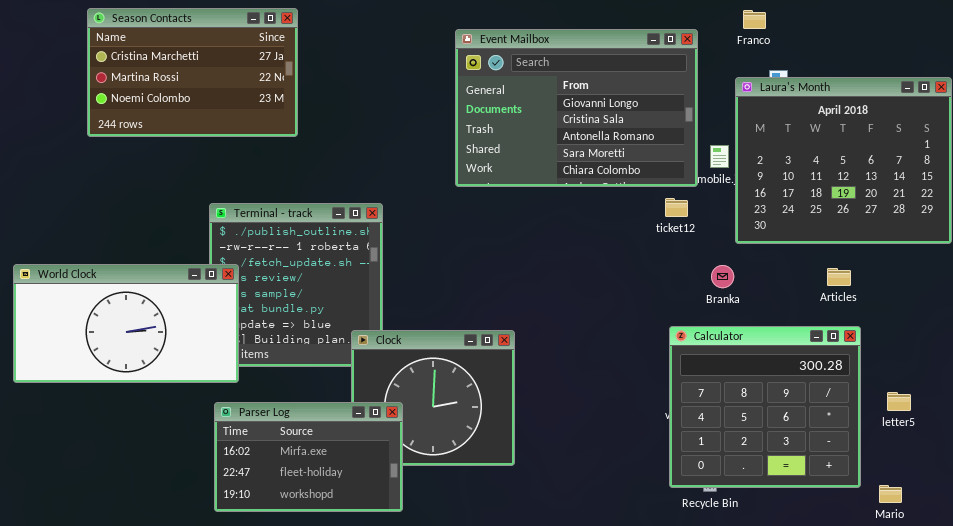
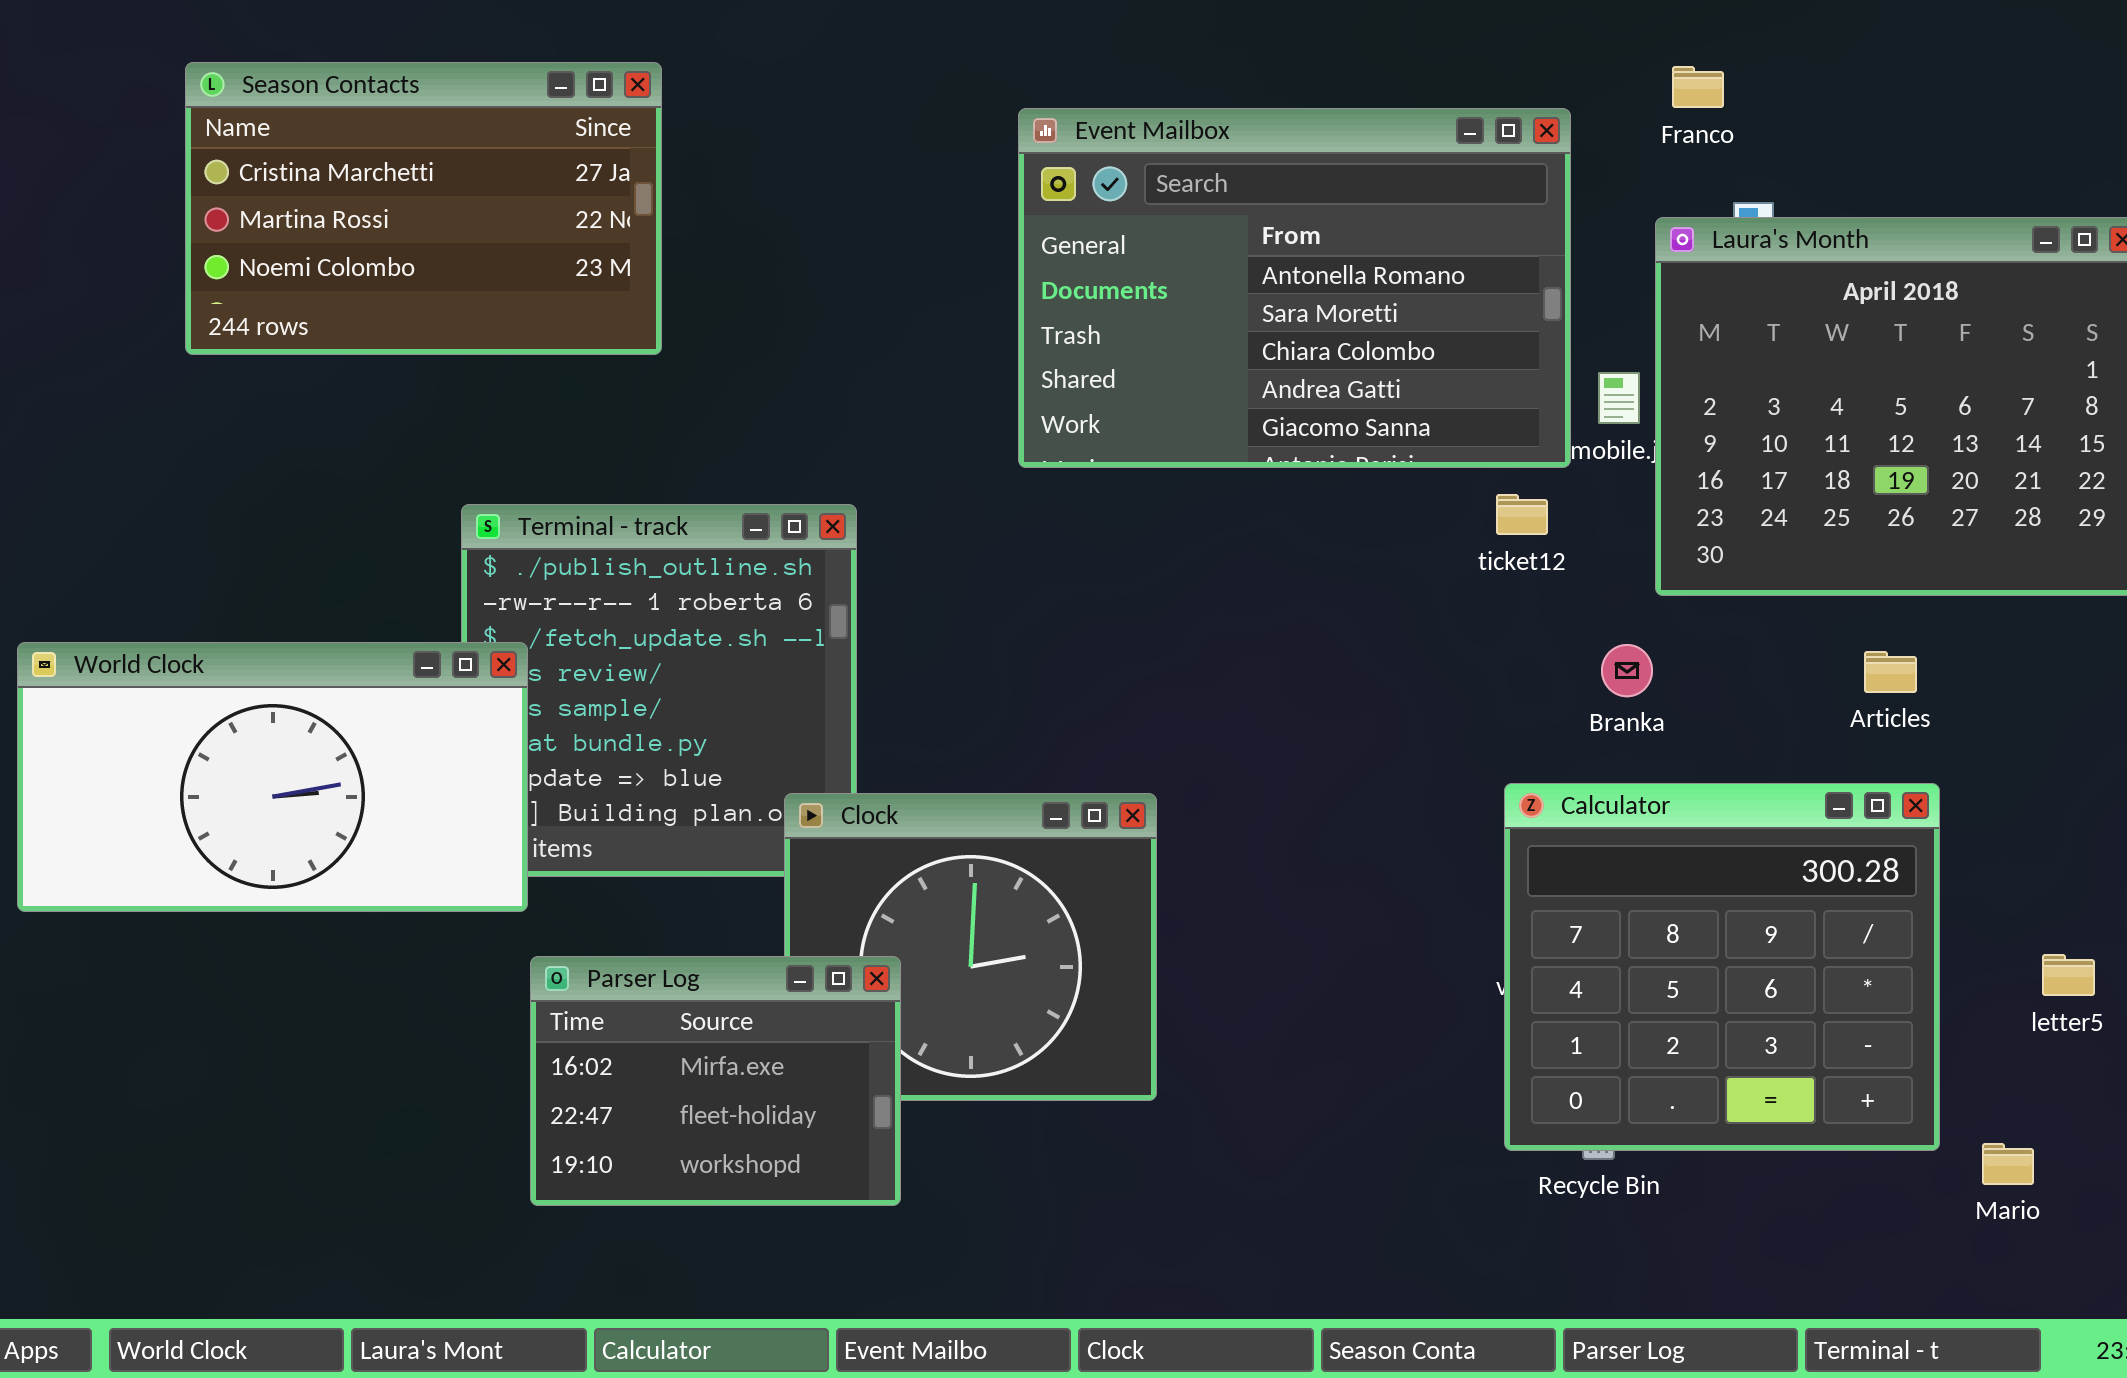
Event Mailbox: [455,29,698,187] -> [1018,108,1571,468], scrolled down 2 rows
letter5: [887,392,911,411] -> [2042,954,2095,996], moved
Parser Log: [214,402,403,512] -> [530,956,901,1206], resized

